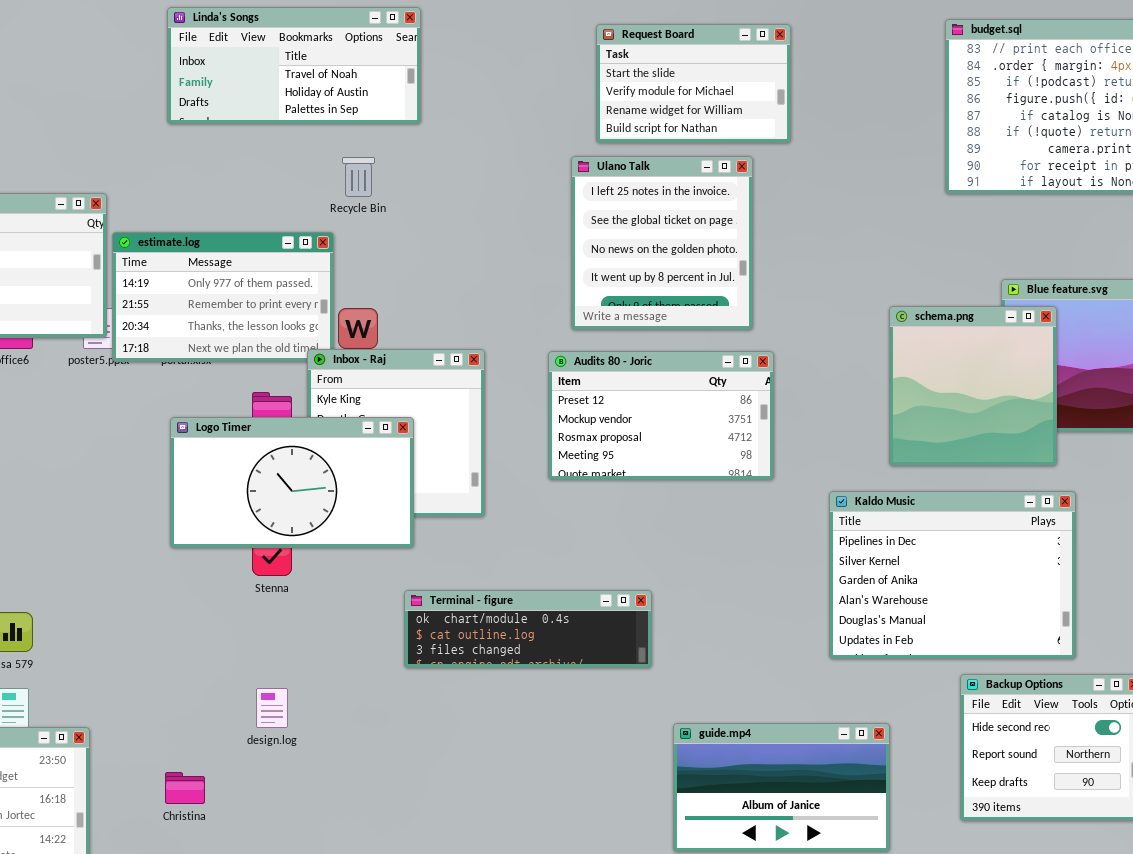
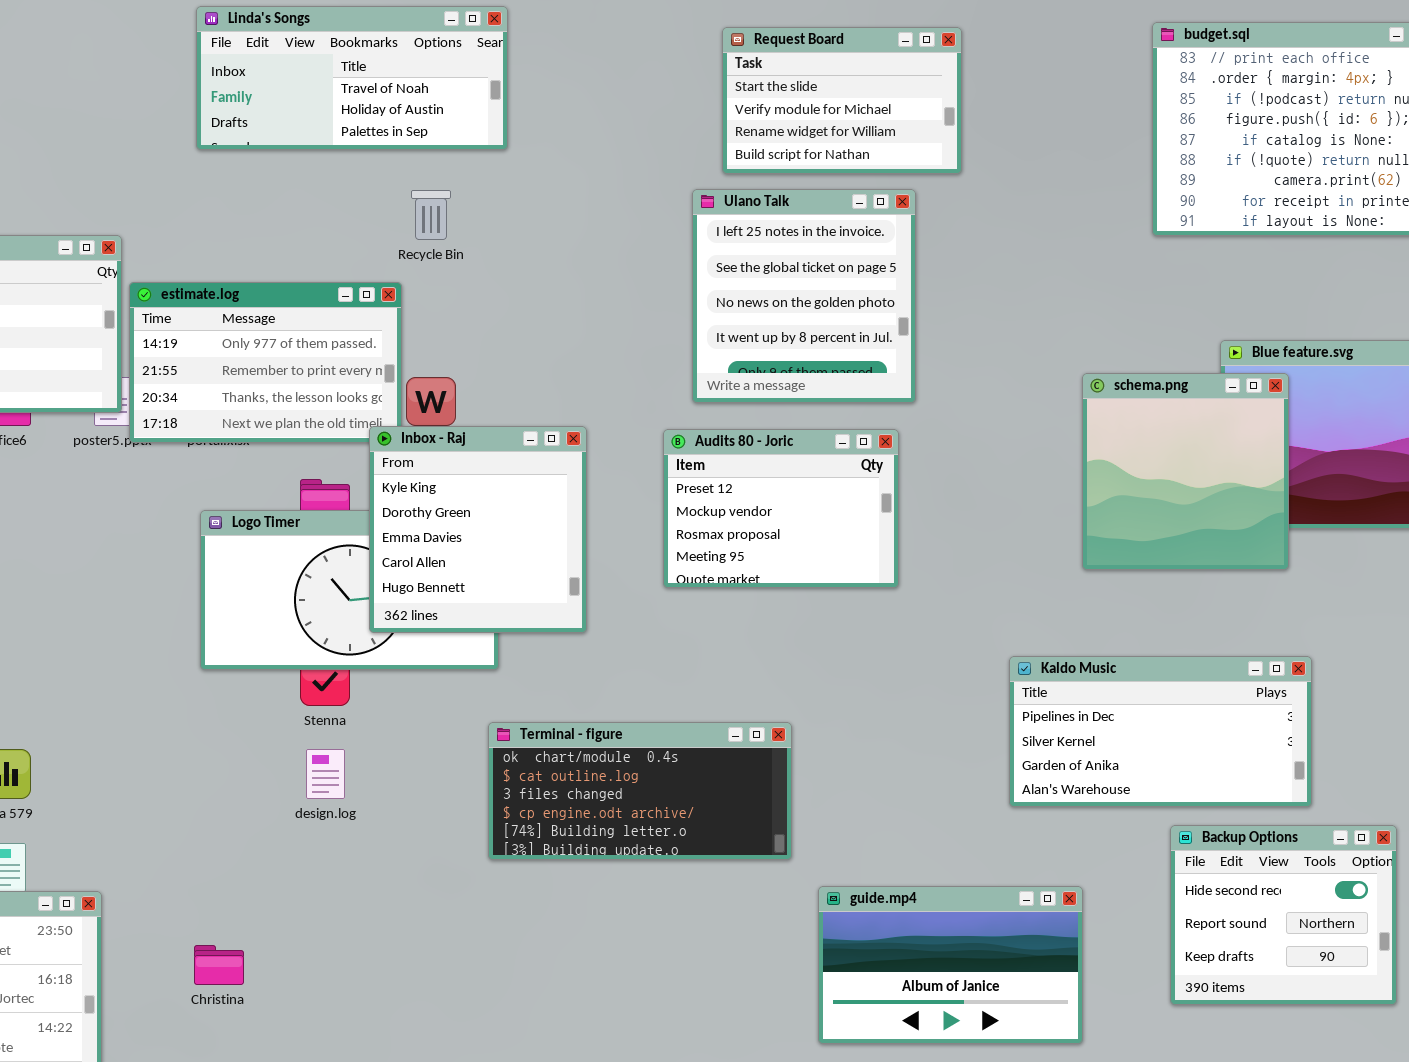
Inbox - Raj: [307,349,485,517] -> [369,426,587,633], raised
Audits 80 - Joric: [548,351,774,480] -> [663,429,899,588], resized
Kaldo Music: [829,491,1076,659] -> [1009,656,1312,807], resized
Terminal - figure: [404,590,652,668] -> [488,722,792,860], resized
design.log: [256,688,288,728] -> [306,749,345,799], moved

